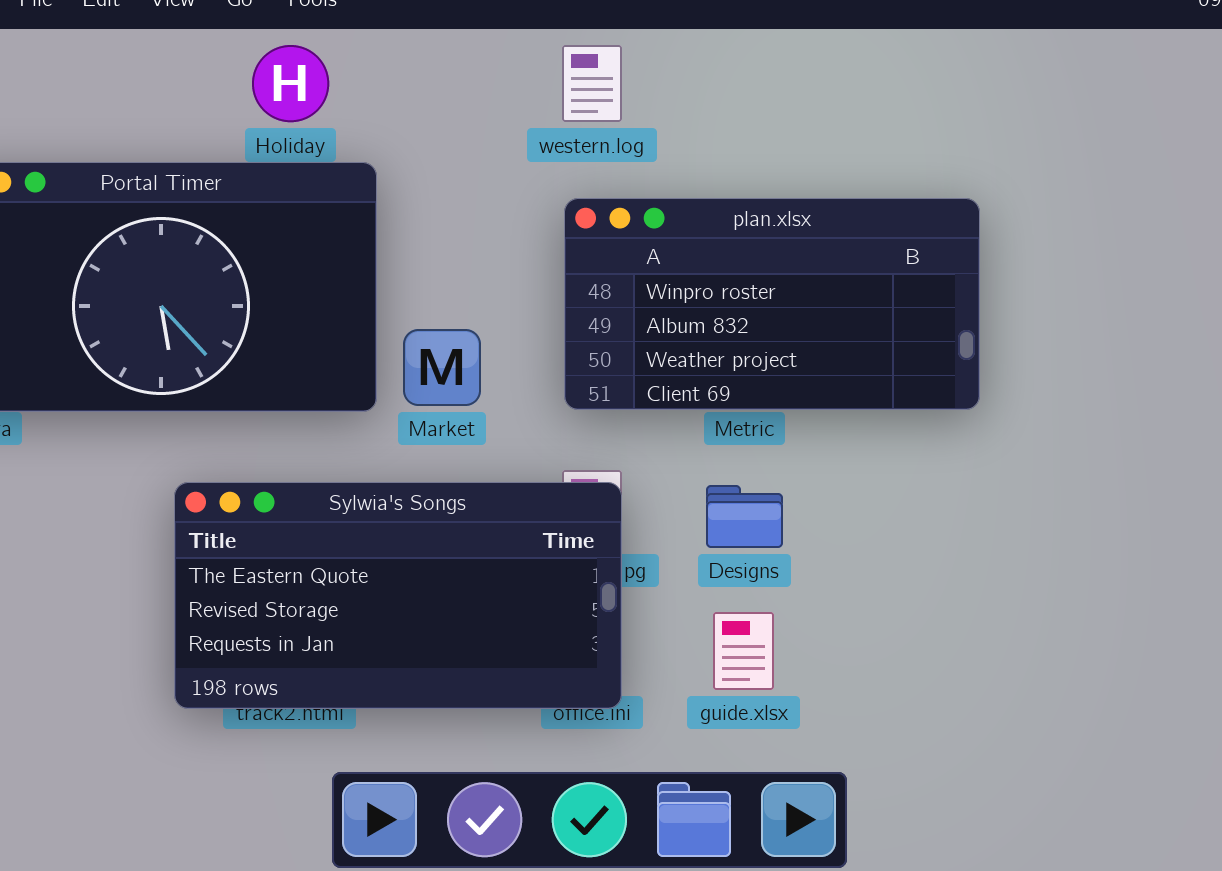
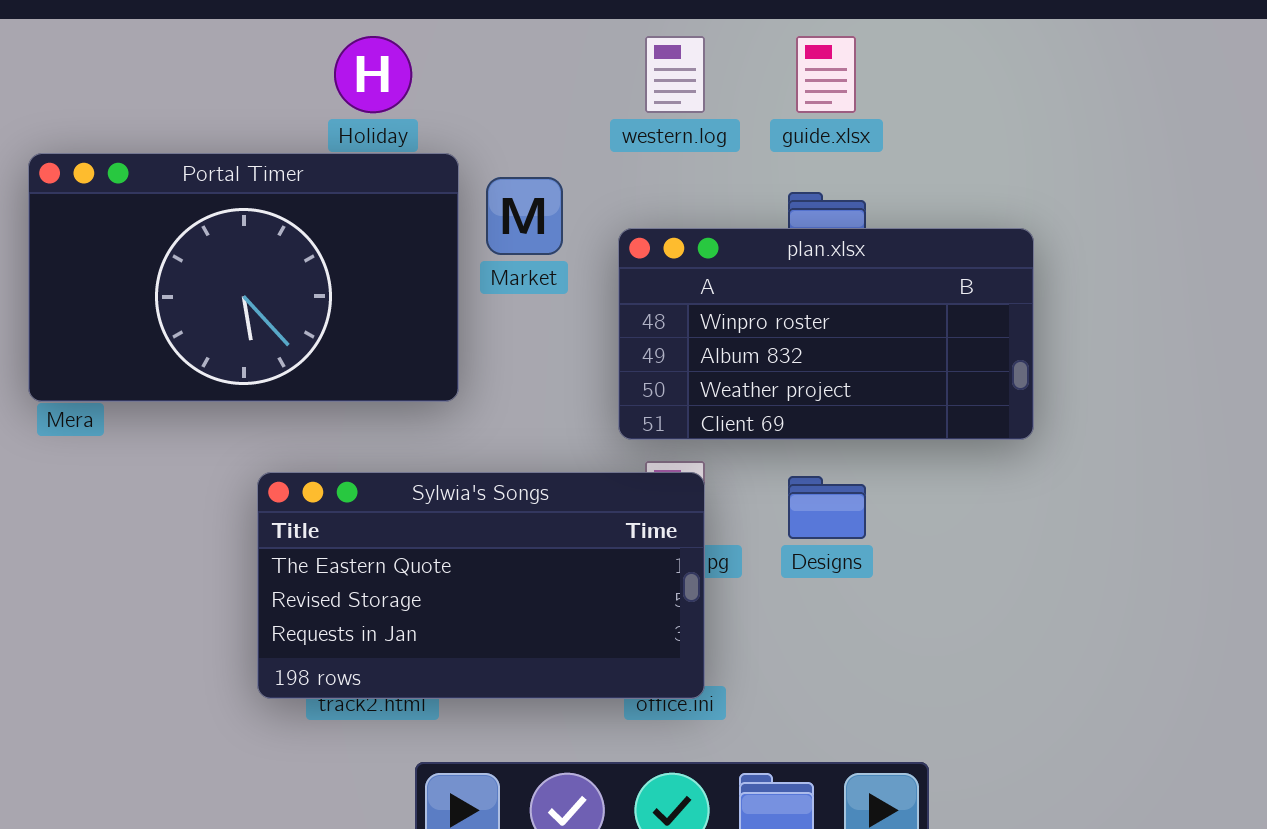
plan.xlsx: [564,198,980,410] -> [618,228,1034,440], moved
Market: [403,329,481,406] -> [486,177,563,255], moved
guide.xlsx: [713,612,774,690] -> [796,36,856,113], moved

